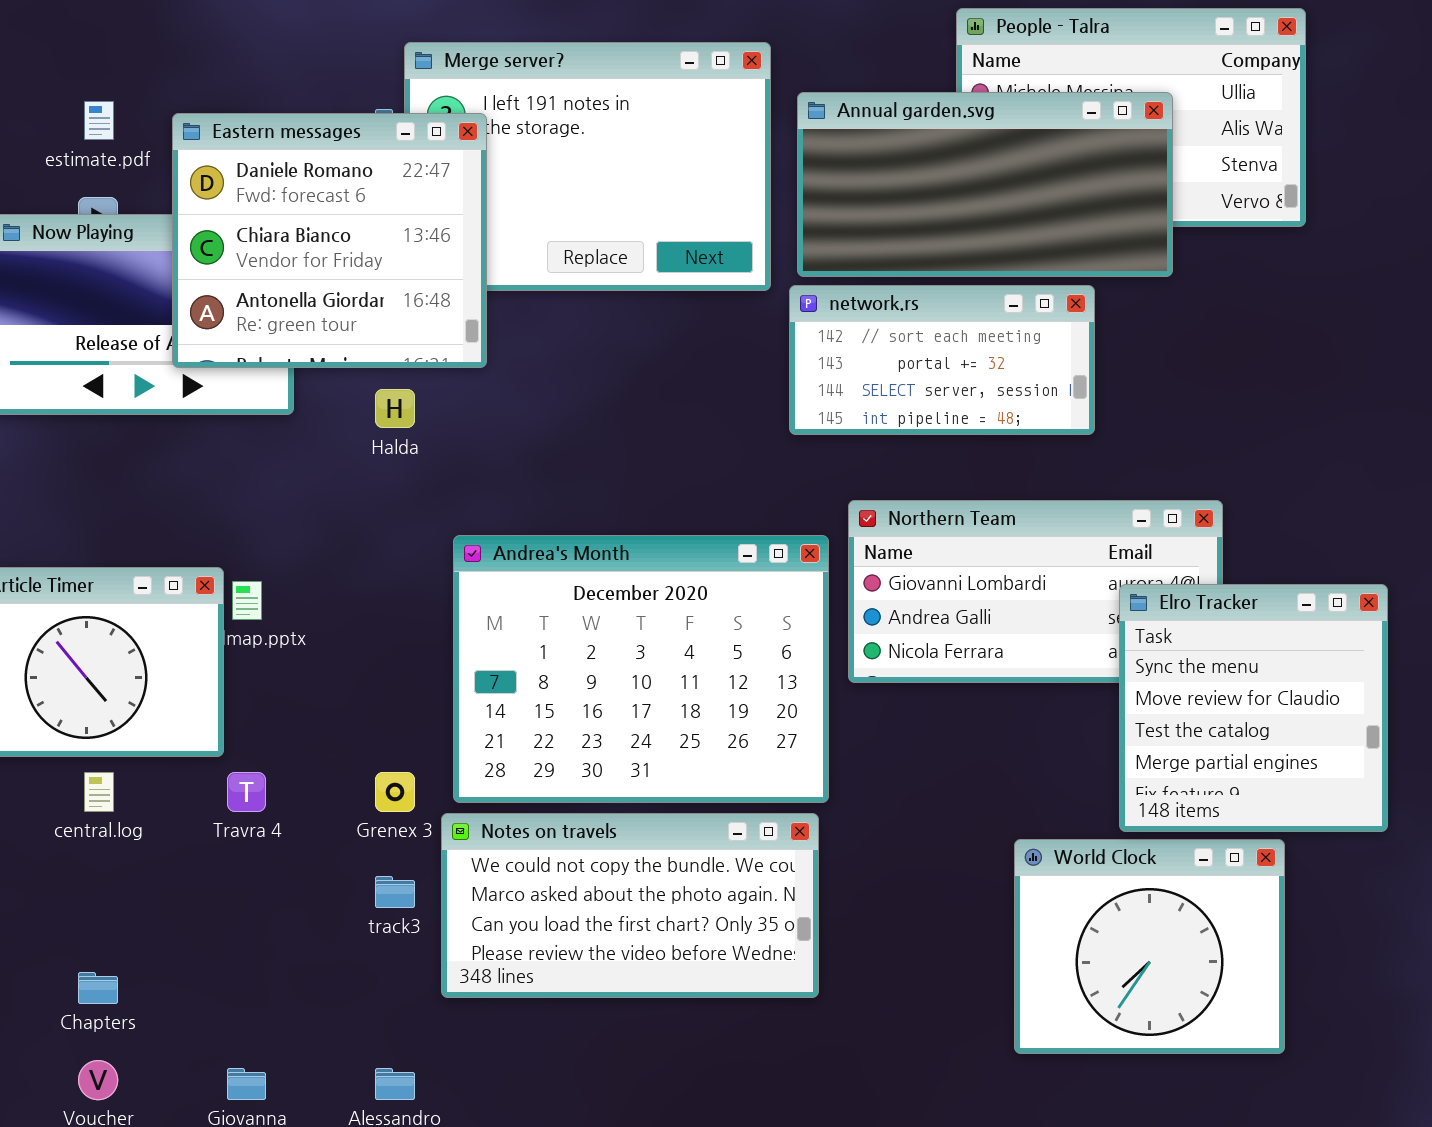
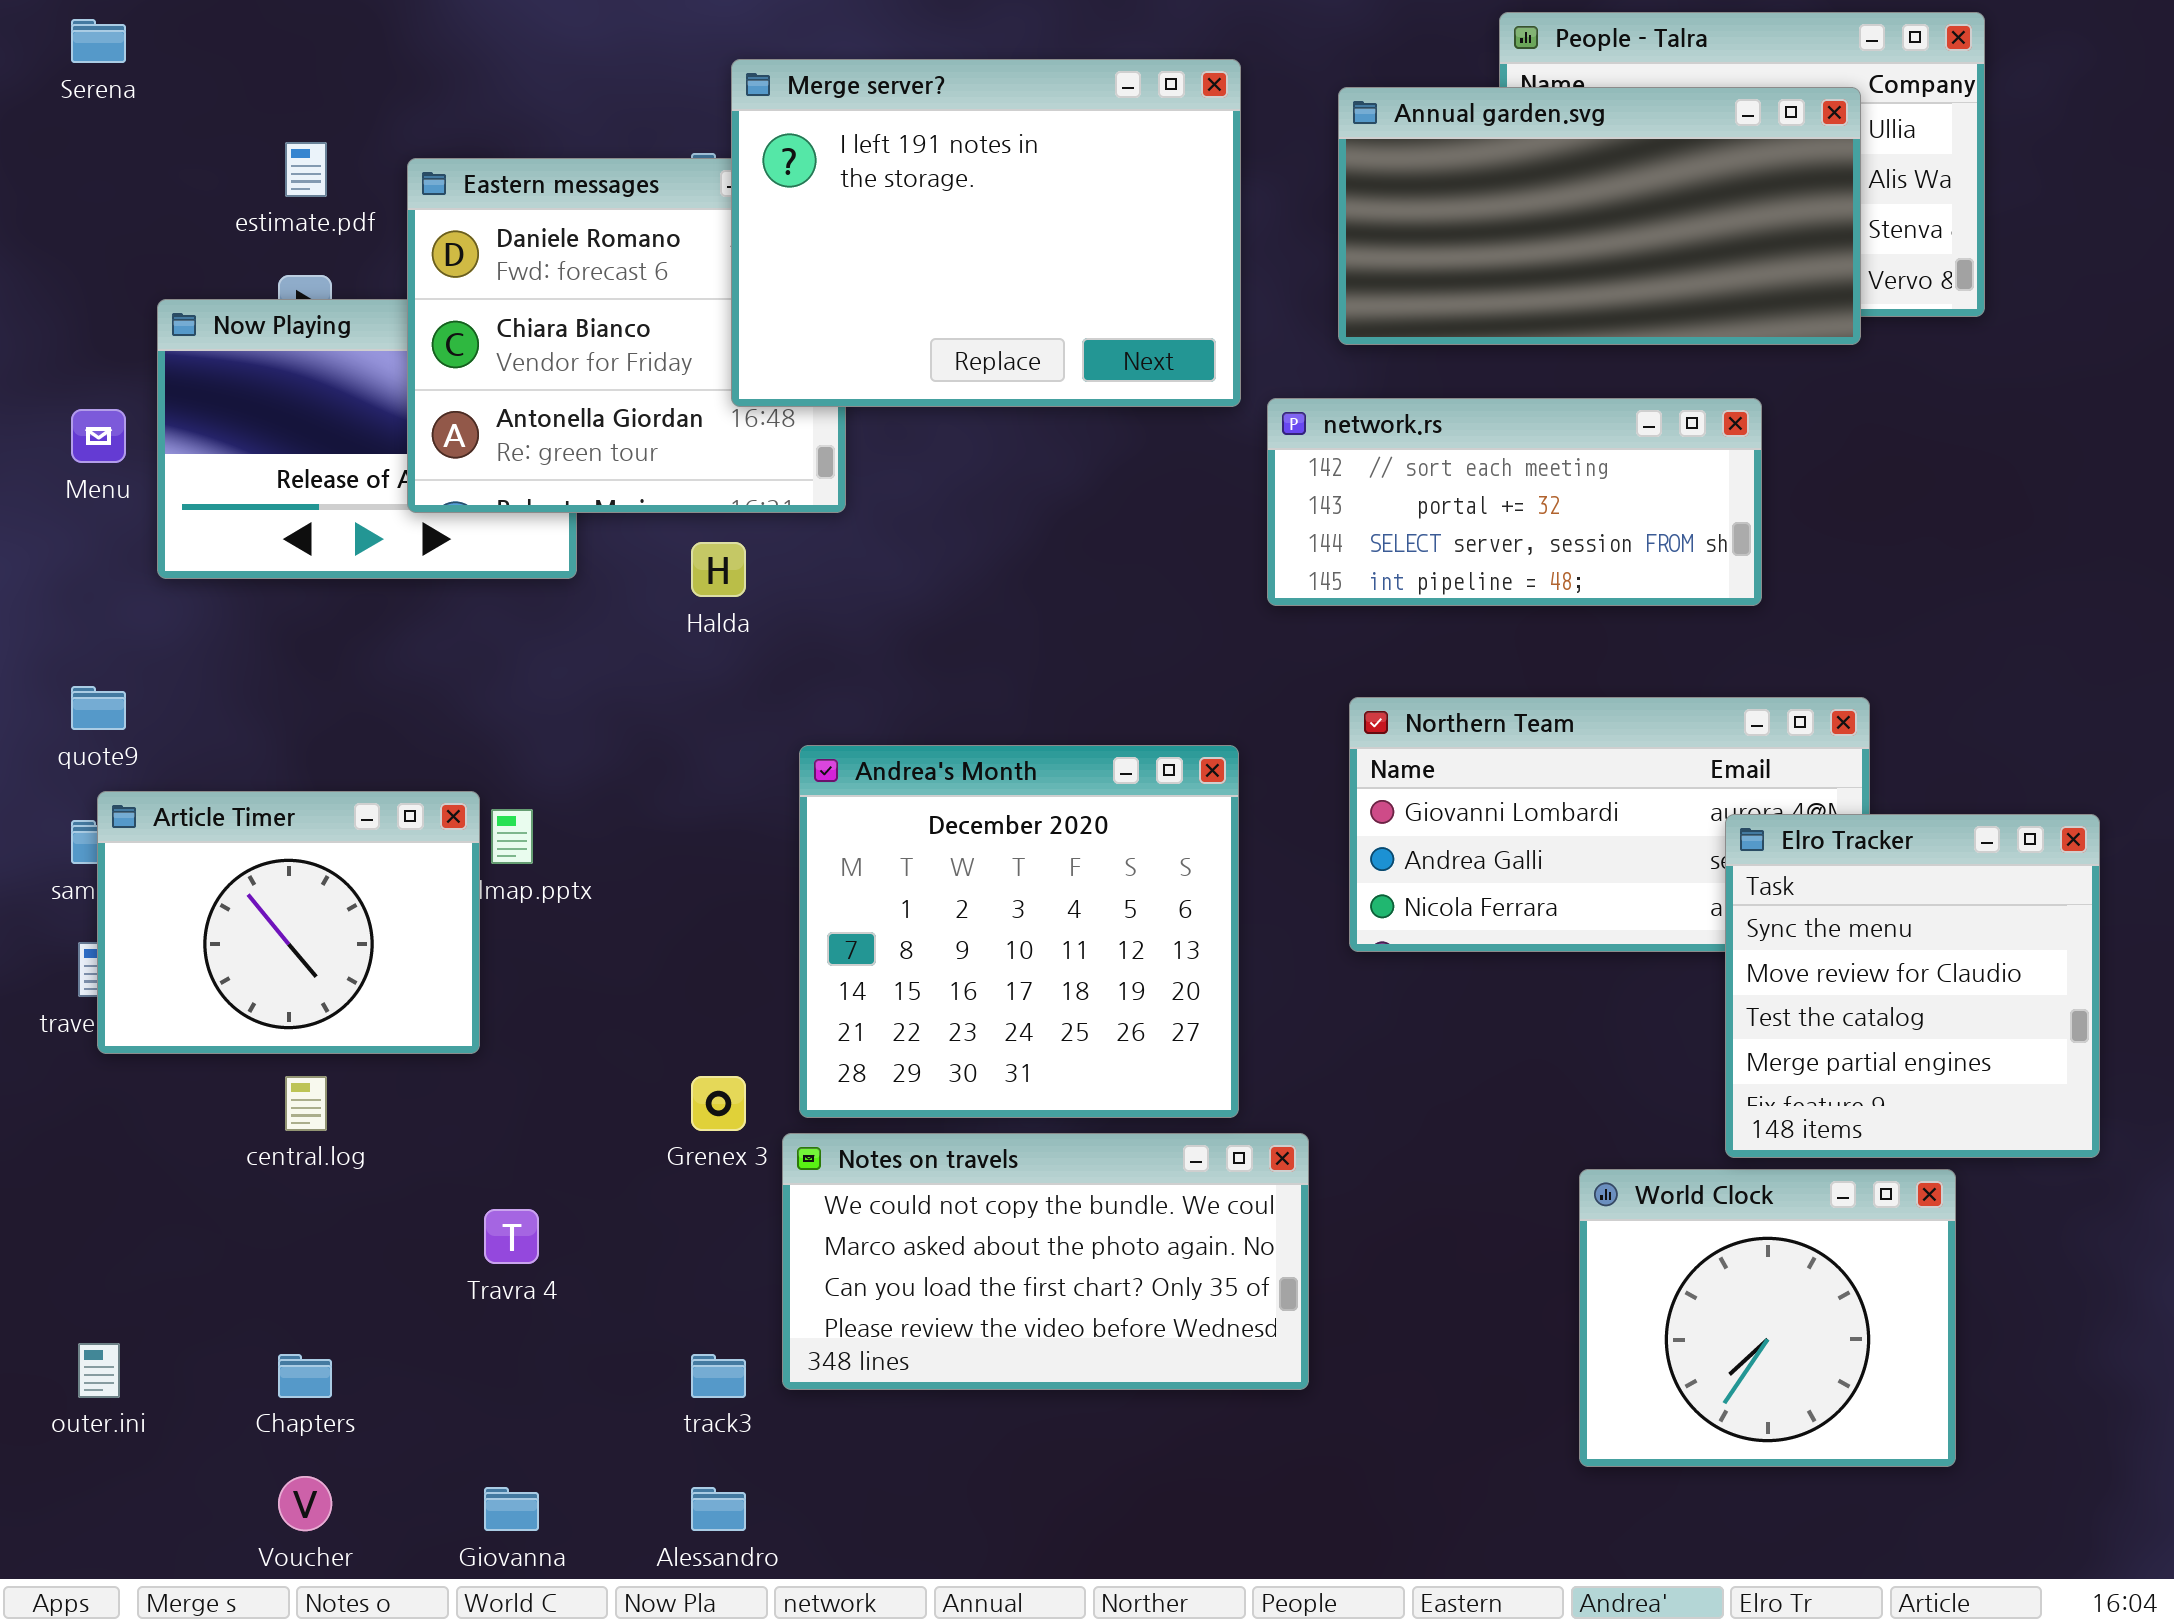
Merge server?: [404,42,771,291] -> [731,59,1241,407], raised
Annual garden.svg: [797,92,1173,277] -> [1338,87,1861,345], moved
network.rs: [789,285,1095,435] -> [1267,398,1762,606], resized
Andrea's Month: [453,535,829,803] -> [799,745,1239,1118], resized
Travra 4: [227,772,266,812] -> [484,1209,539,1264], moved
track3: [375,876,415,908] -> [691,1354,746,1398], moved

